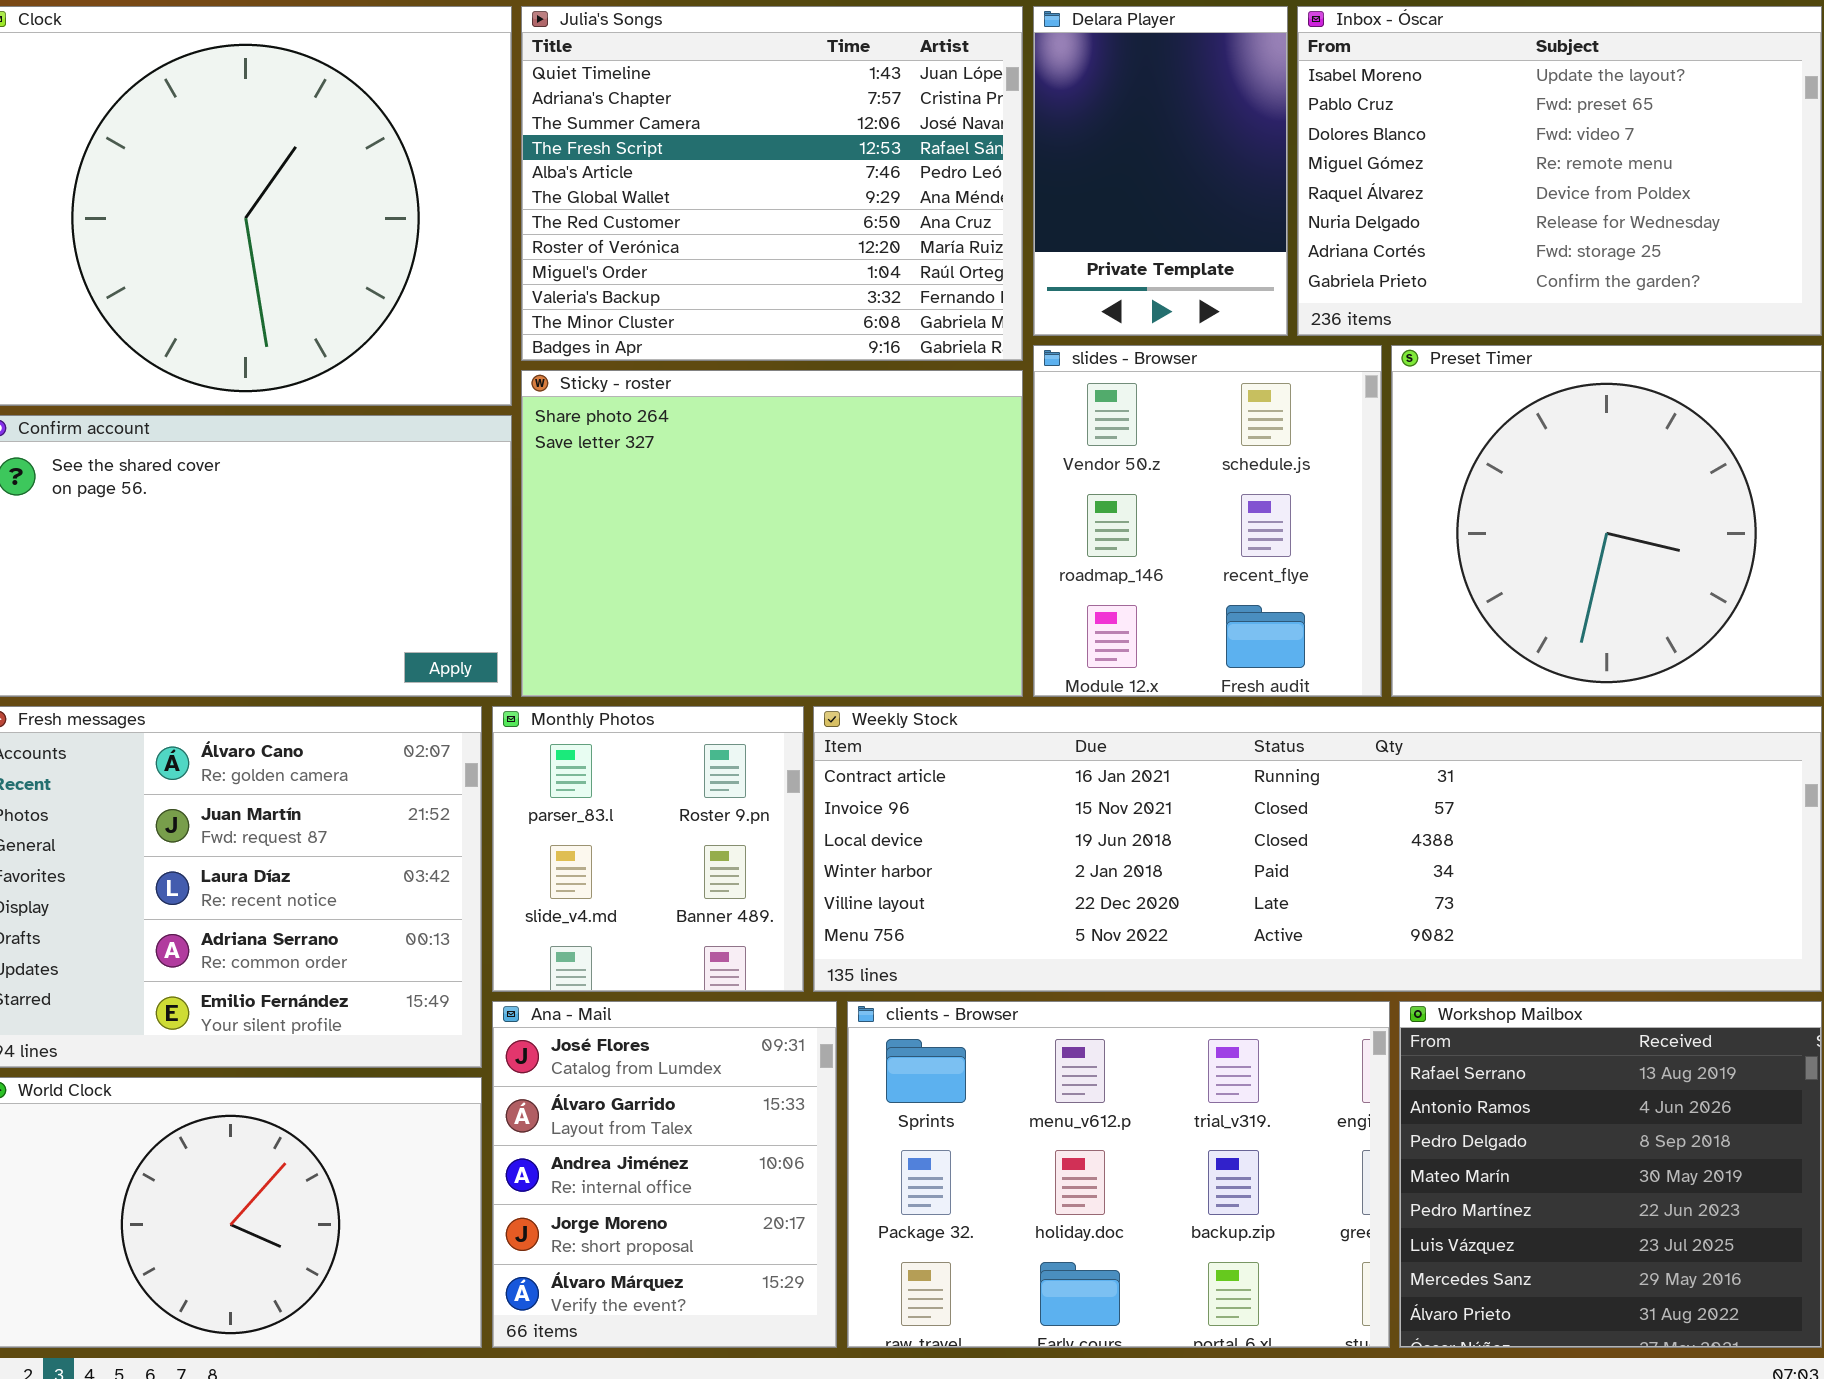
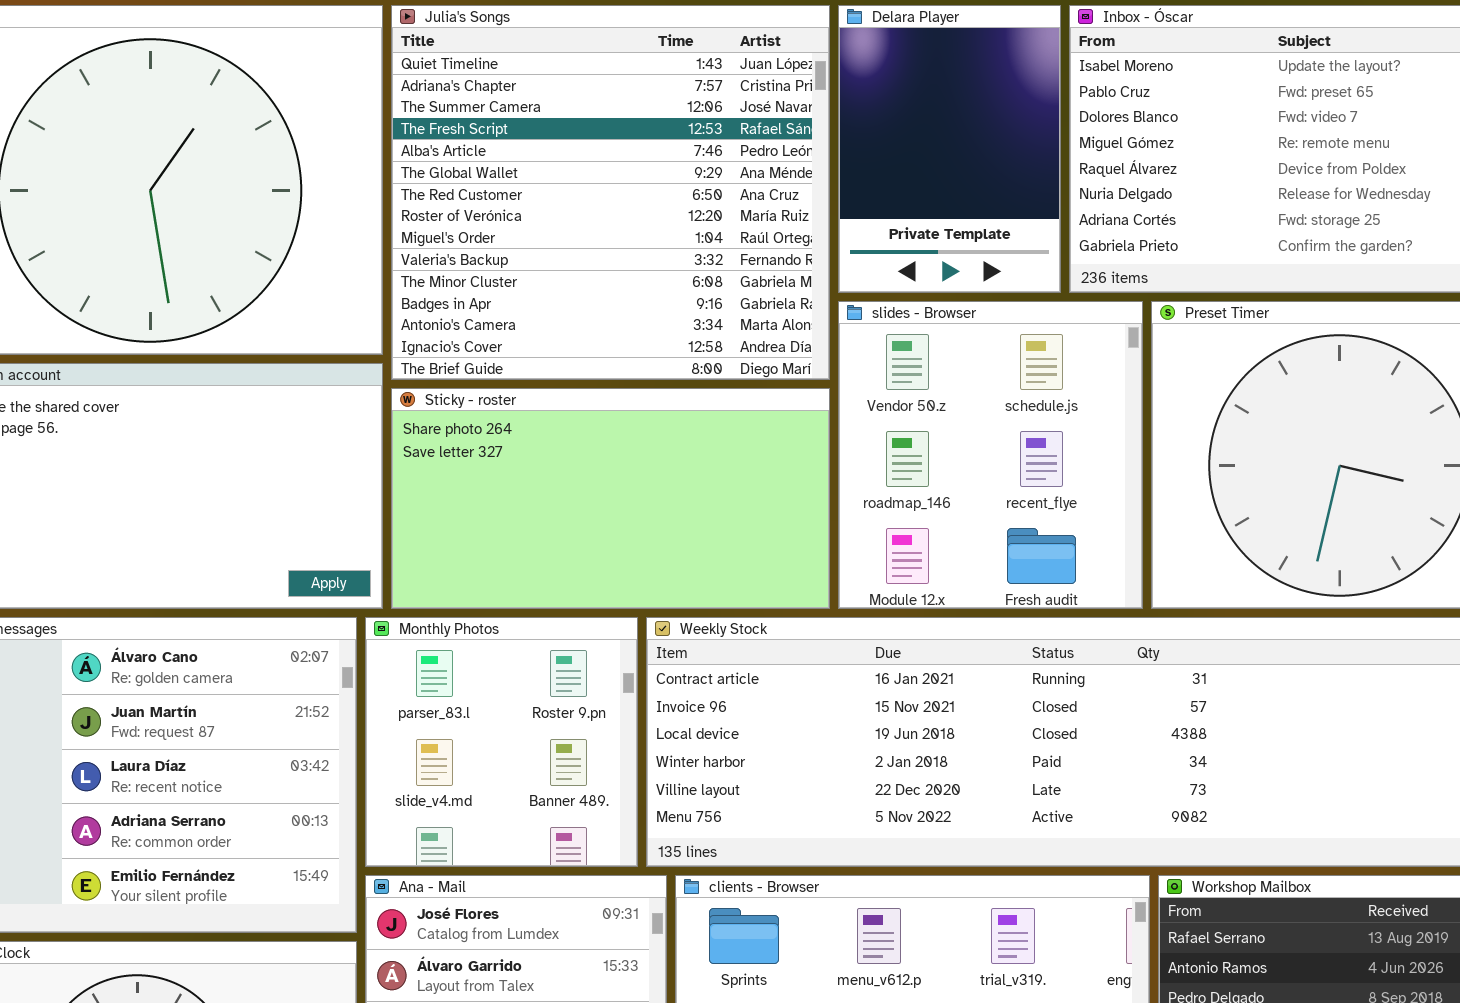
Julia's Songs: [521,6,1023,361] -> [391,5,830,380], resized
Sticky - roster: [521,370,1023,697] -> [391,388,830,609], resized

